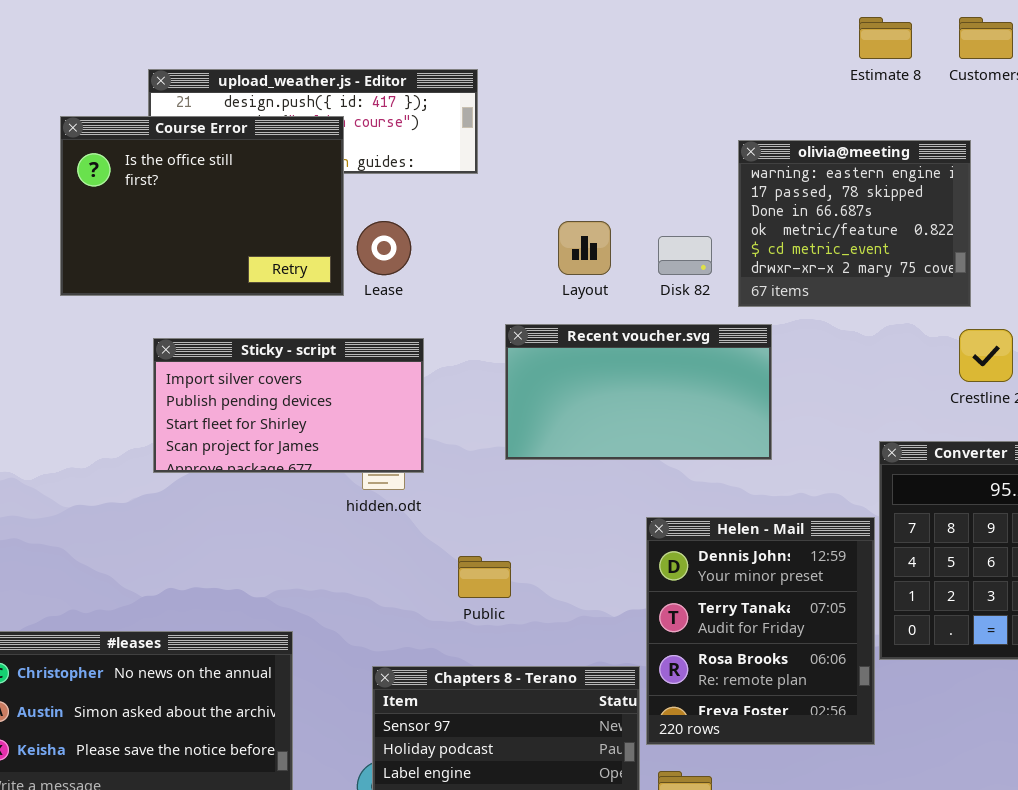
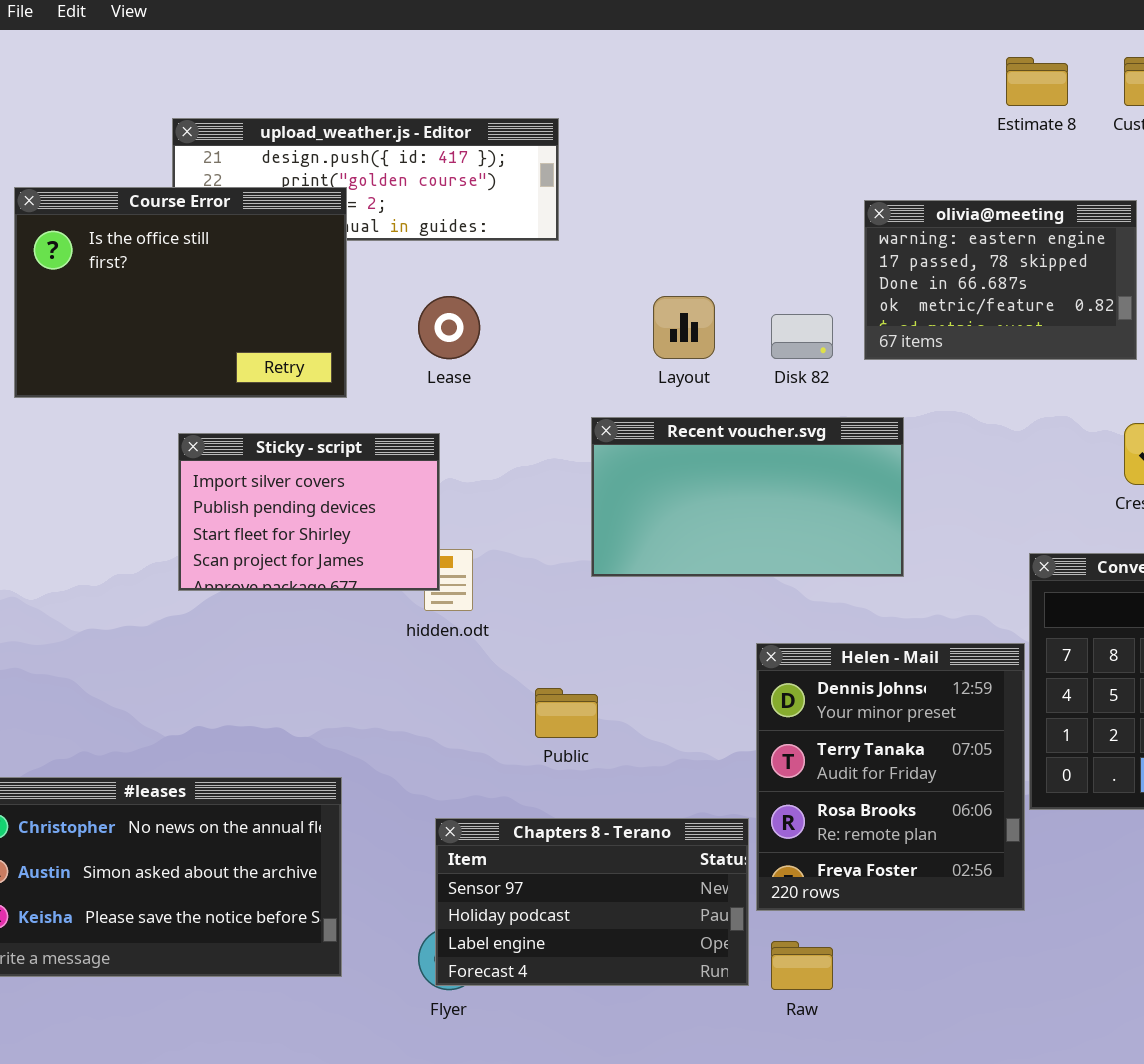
Course Error: [60,116,344,296] -> [14,187,347,398], moved
olivia@meeting: [738,140,971,307] -> [864,200,1137,360], resized
Sticky - script: [153,338,424,473] -> [178,433,440,591], resized

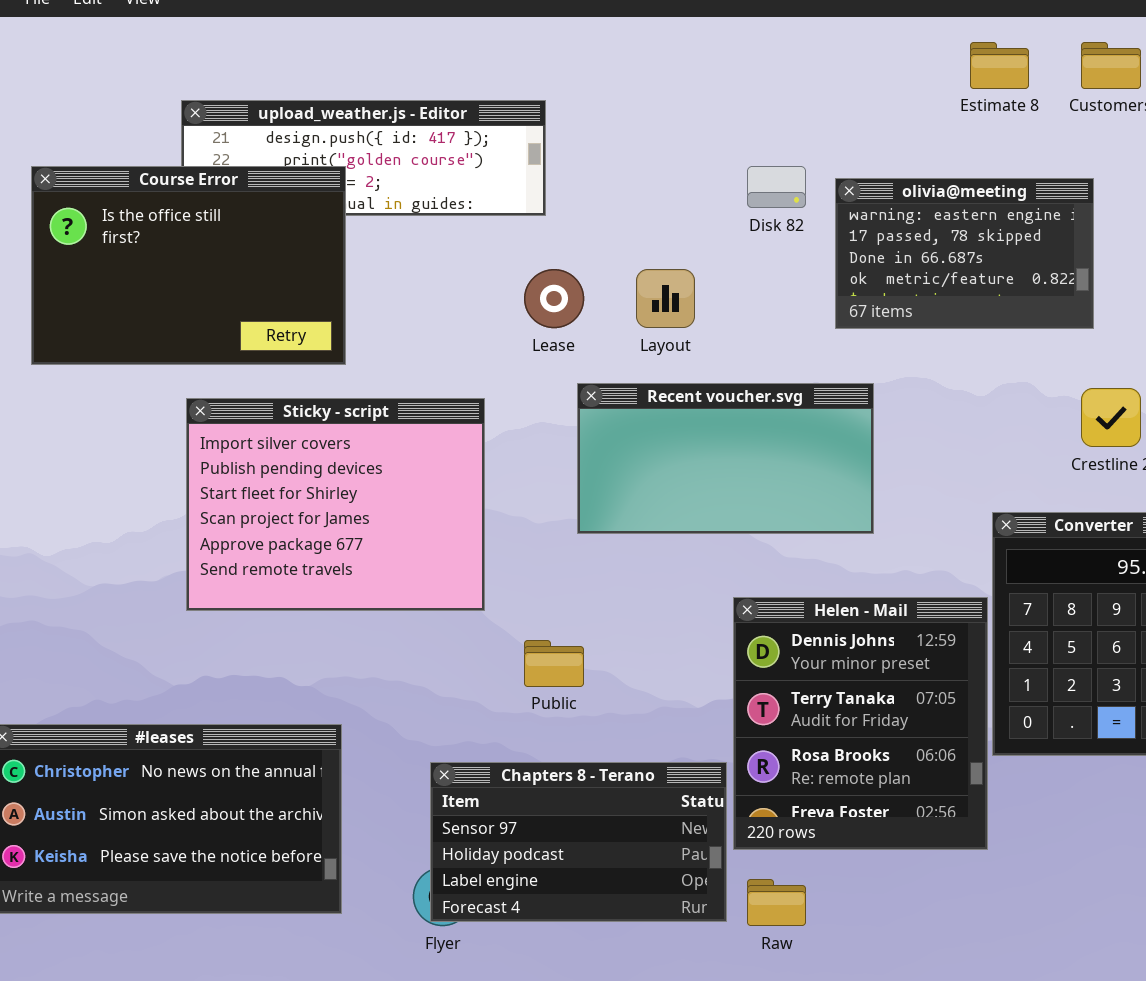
Lease: [418,296,480,359] -> [524,269,584,328], moved
Disk 82: [771,314,833,359] -> [747,166,806,208], moved
Sticky - script: [178,433,440,591] -> [186,398,485,611], resized

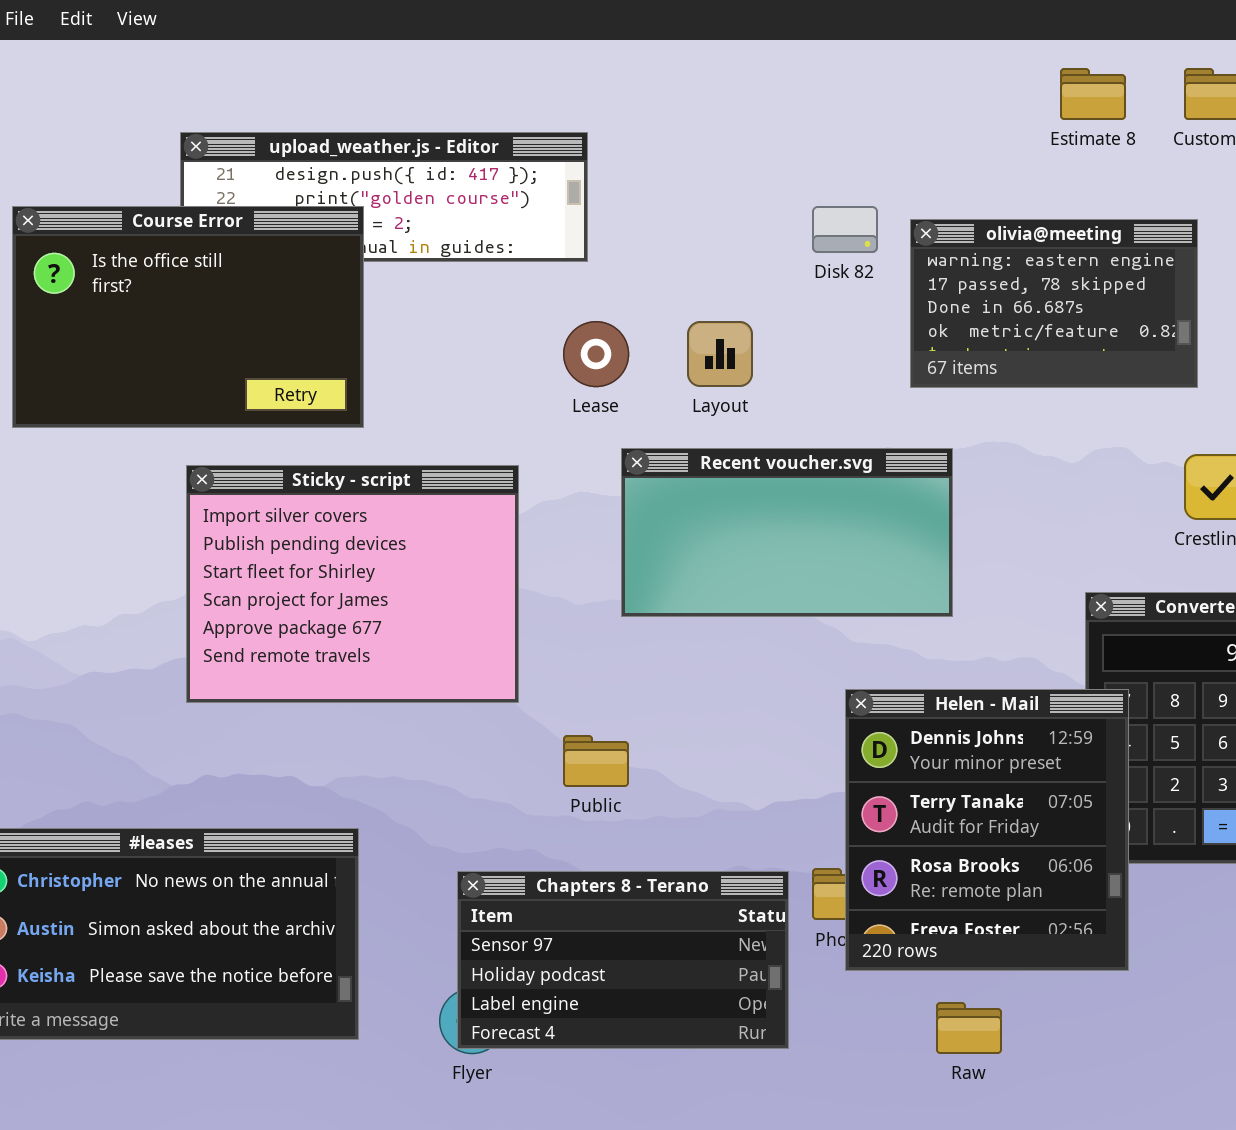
Helen - Mail: [733,597,988,850] -> [845,689,1129,971], moved
Raw: [747,879,806,926] -> [936,1002,1002,1054], moved

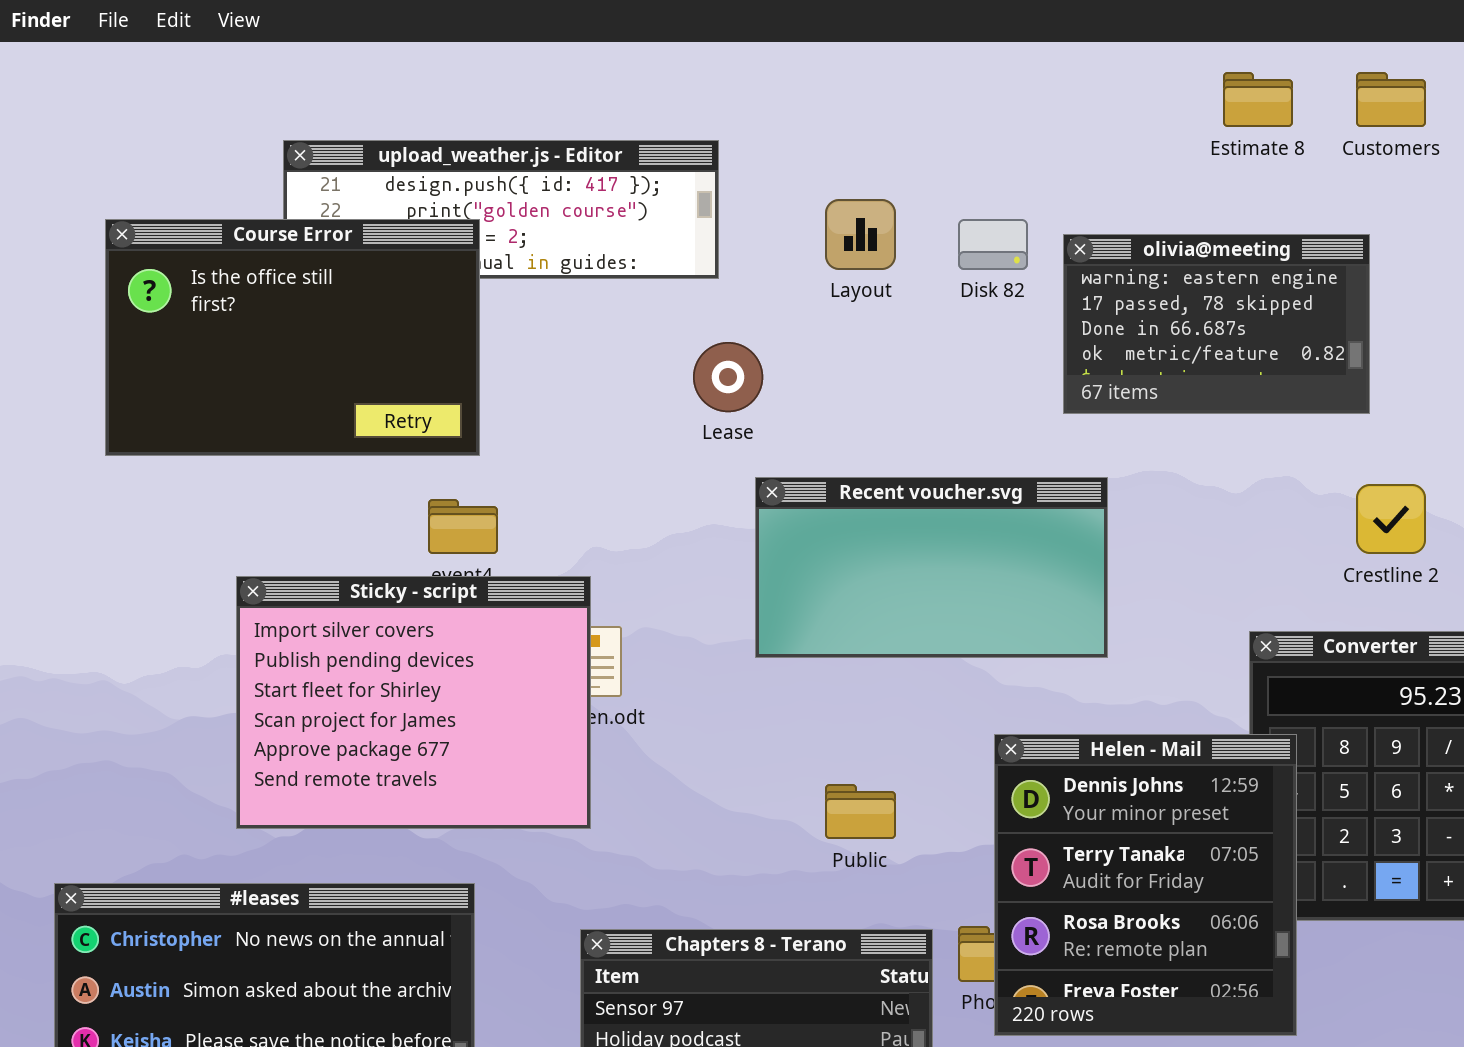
Layout: [687,321,753,387] -> [825,199,896,270], moved
Sticky - script: [186,465,519,703] -> [236,576,591,829], moved
Public: [563,735,629,787] -> [825,784,896,839], moved

